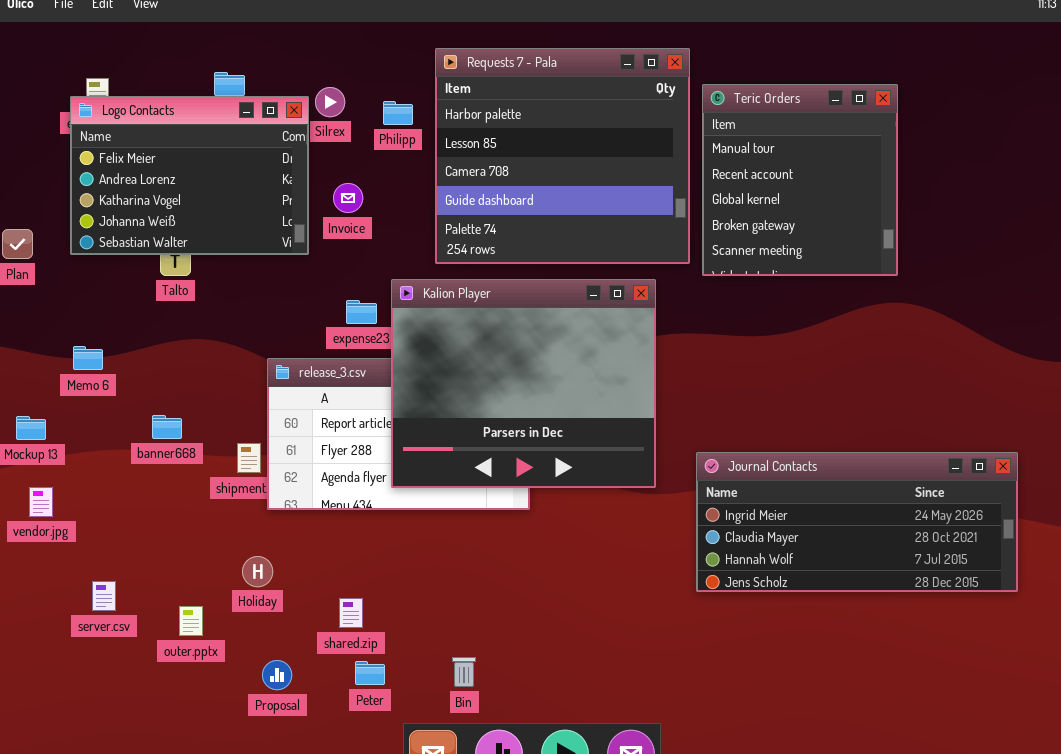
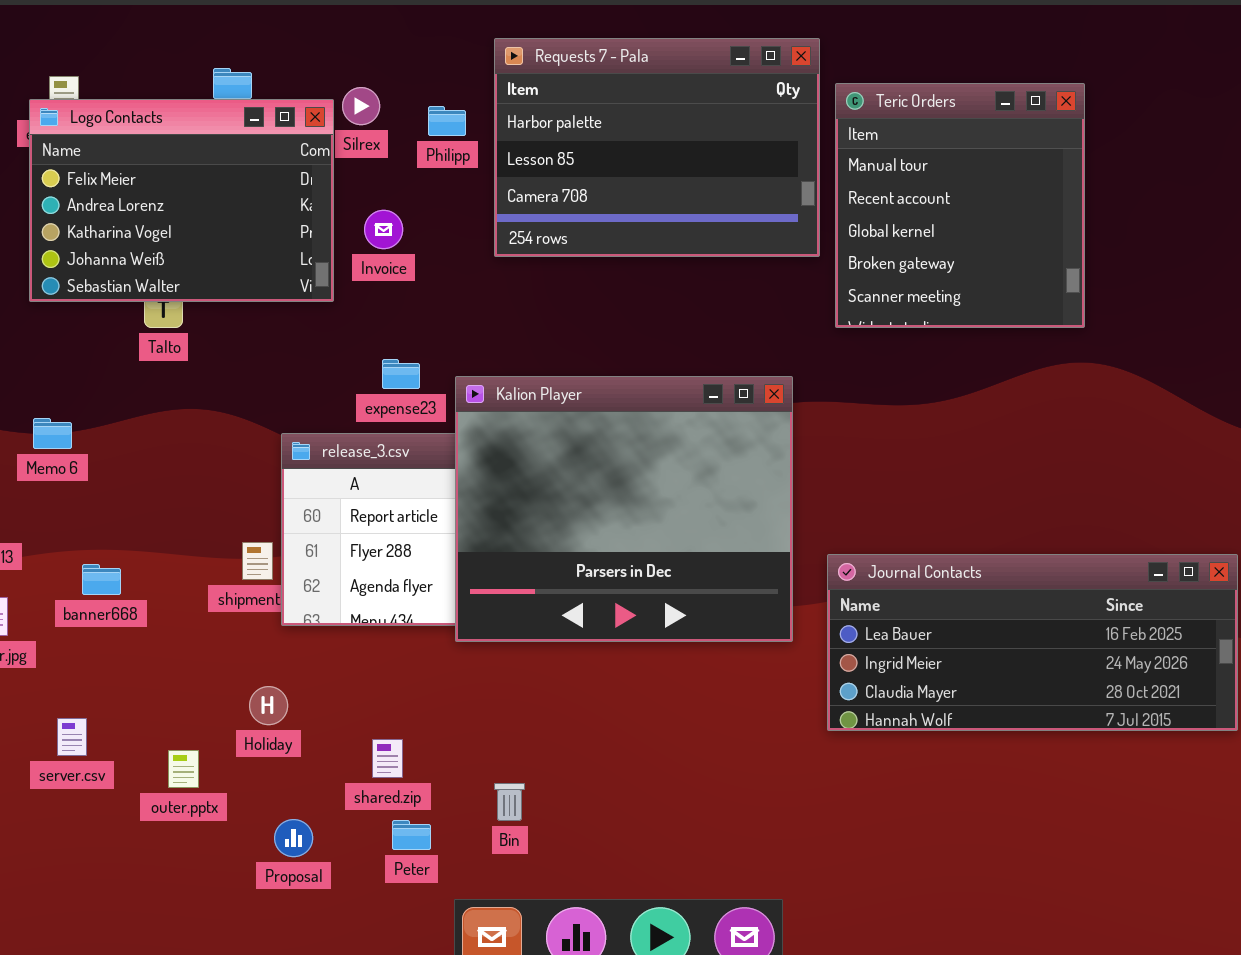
Requests 7 - Pala: [435,48,690,264] -> [494,38,820,257], resized
Kalion Player: [391,279,656,488] -> [455,376,793,642], moved
banner668: [152,415,182,439] -> [82,564,121,595], moved
Journal Contacts: [696,452,1018,592] -> [827,554,1238,731], scrolled up 1 row
Bin: [452,657,476,687] -> [494,783,525,821], moved

